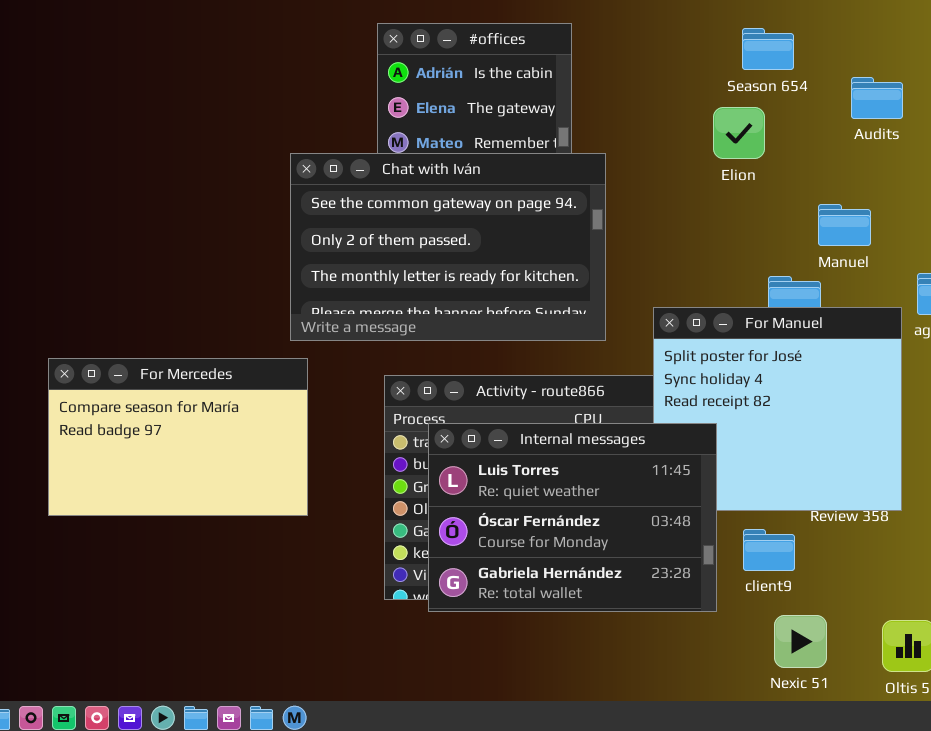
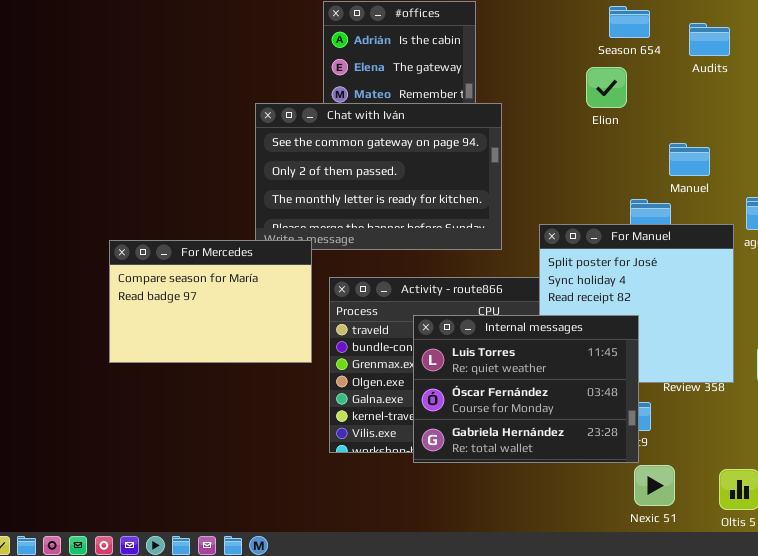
Audits: [851,77,903,119] -> [689,23,730,56], moved
For Mercedes: [48,358,308,516] -> [109,240,312,363], moved
Internal messages: [428,423,717,612] -> [413,315,639,463], moved

